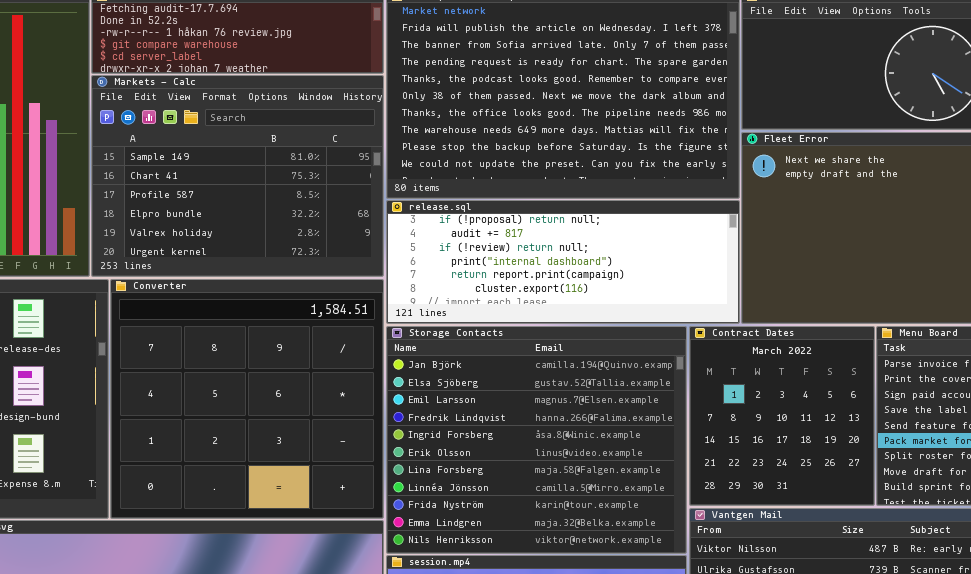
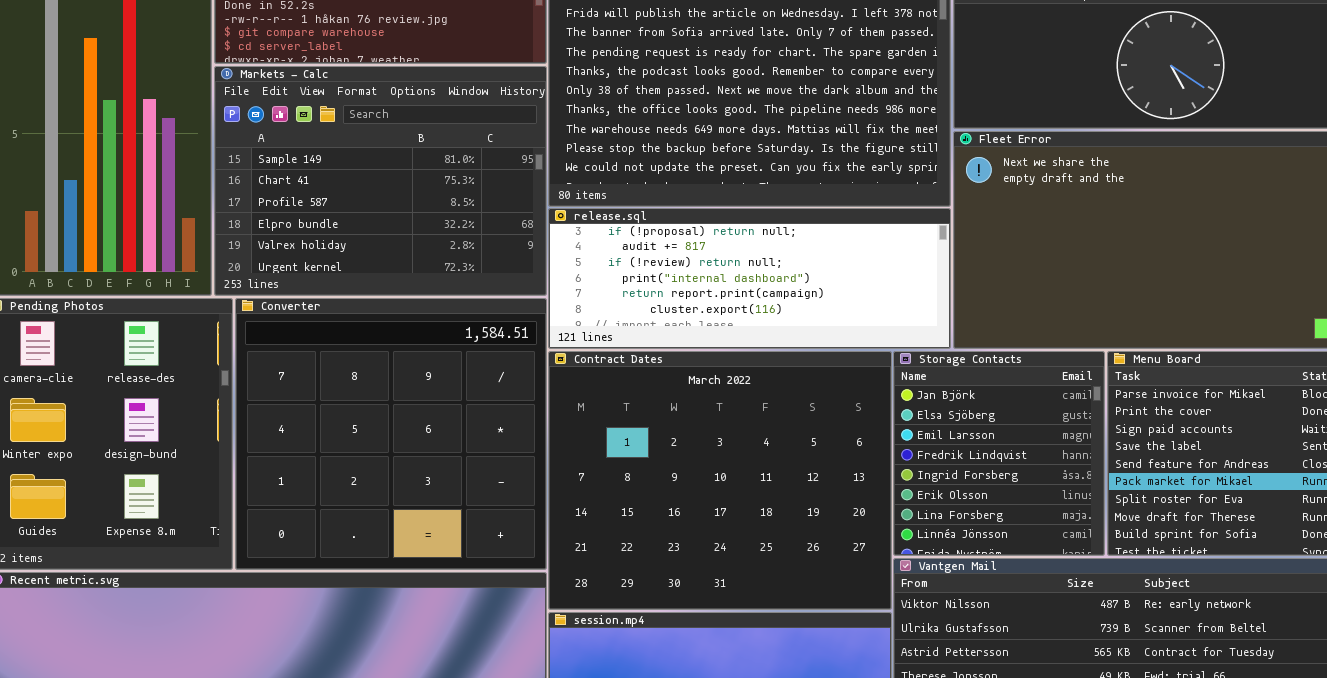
Storage Contacts: [386,326,687,554] -> [893,351,1105,556], moved, resized
Contract Dates: [689,326,875,506] -> [548,351,892,610], moved, resized

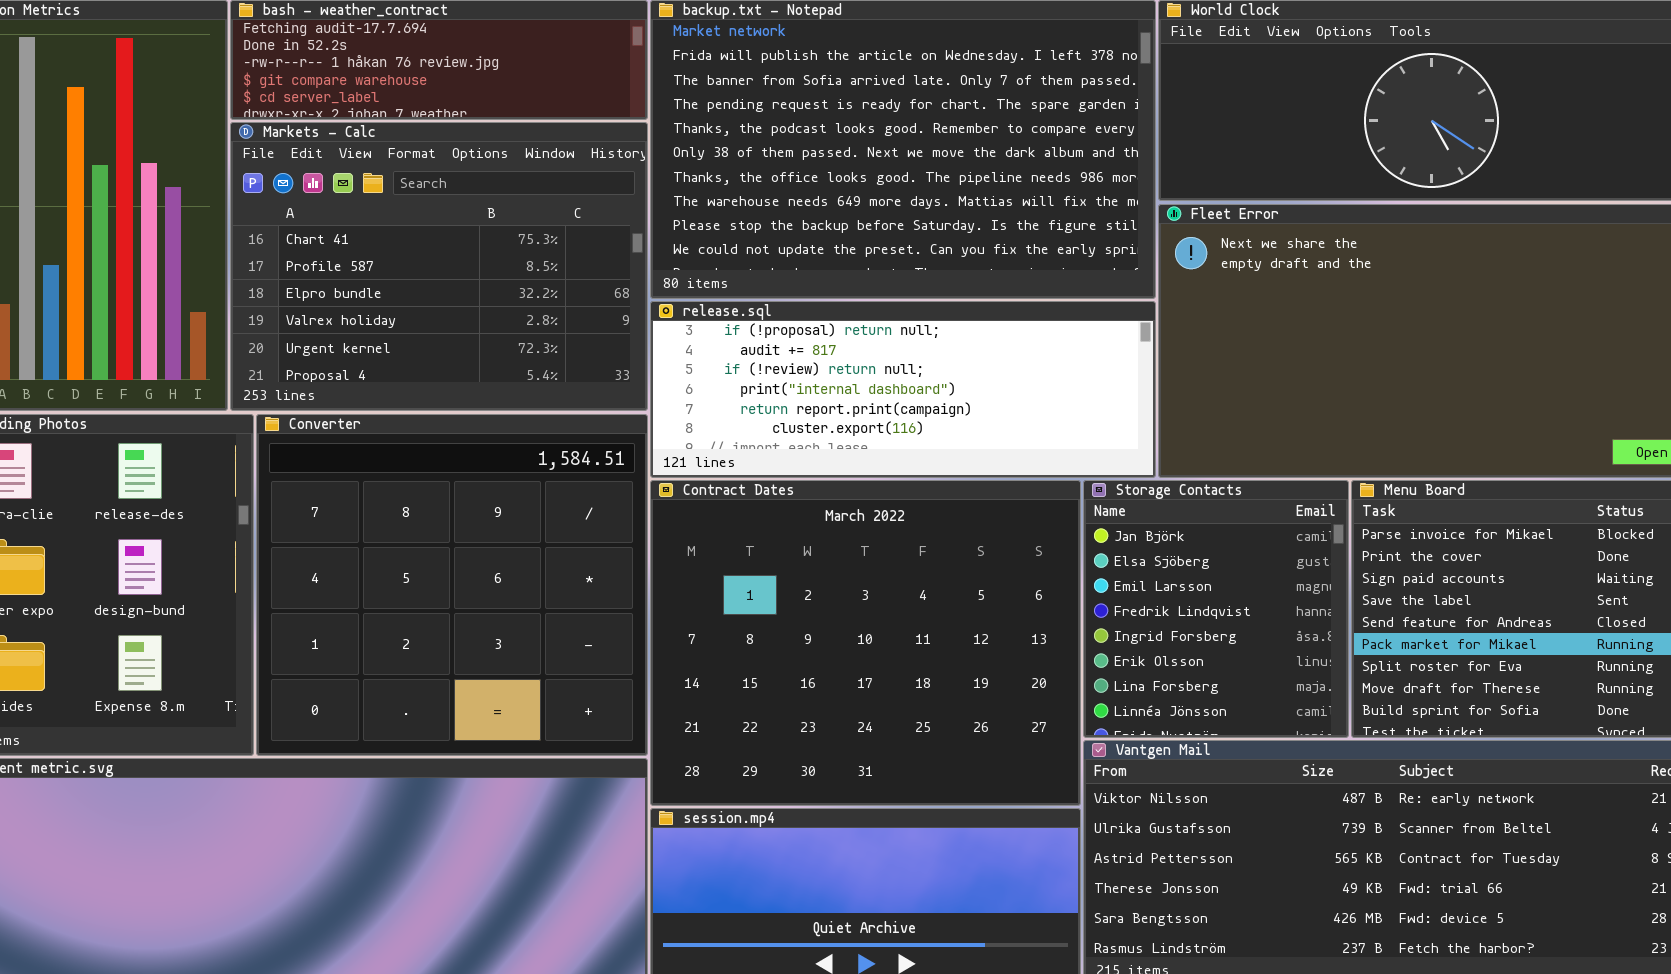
Markets - Calc: [214,66,547,296] -> [230,122,648,411], scrolled down 1 row

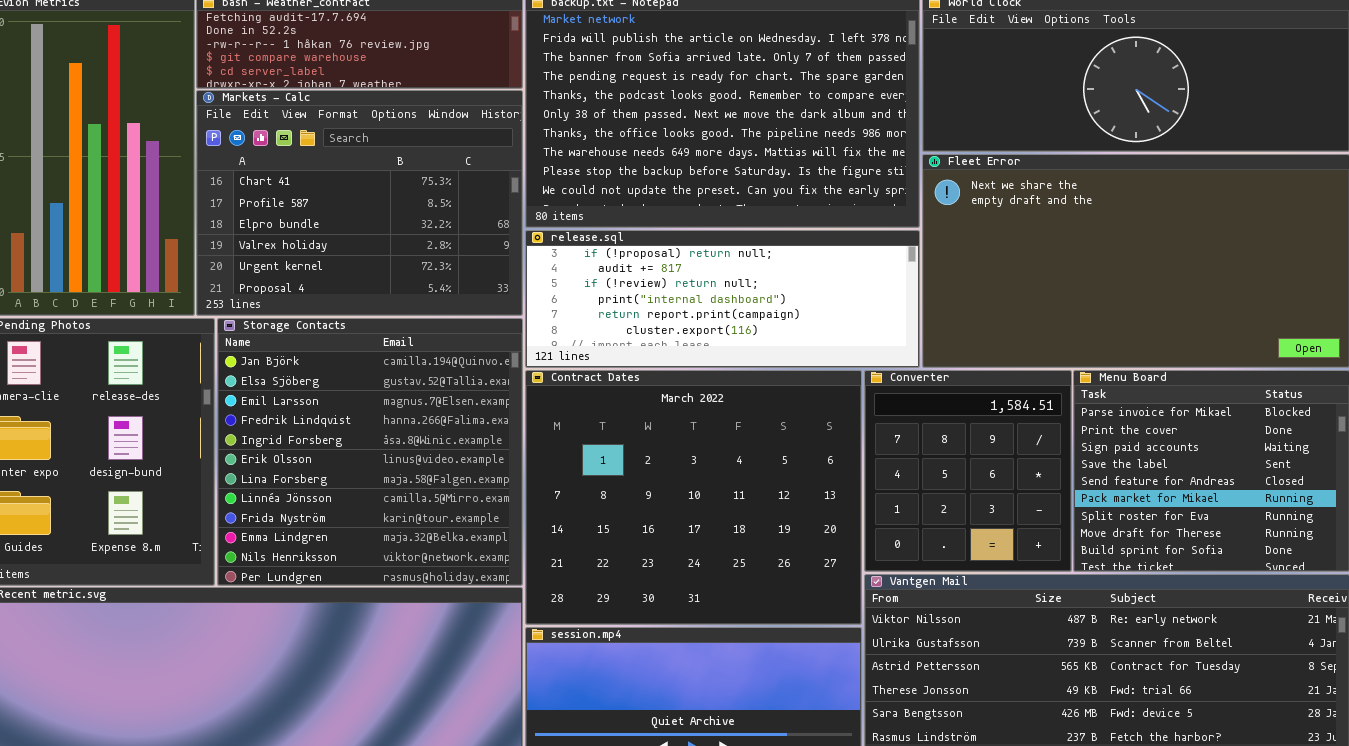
Converter: [256,414,648,756] -> [864,370,1072,572], moved, resized
Storage Contacts: [1083,480,1349,738] -> [217,318,523,586], moved, resized

